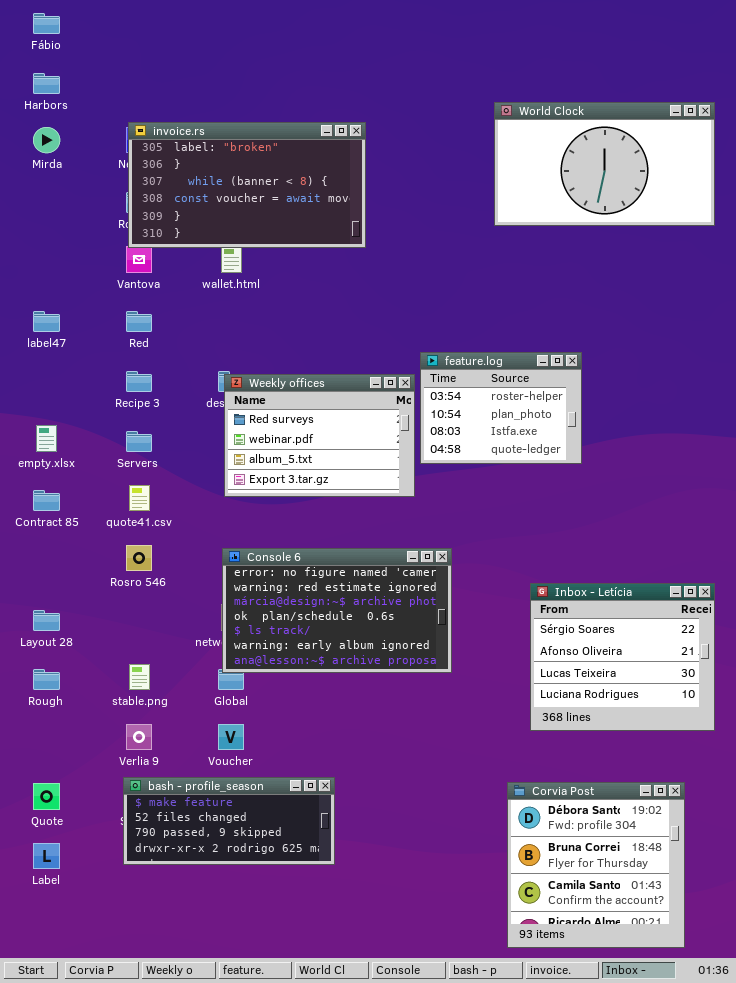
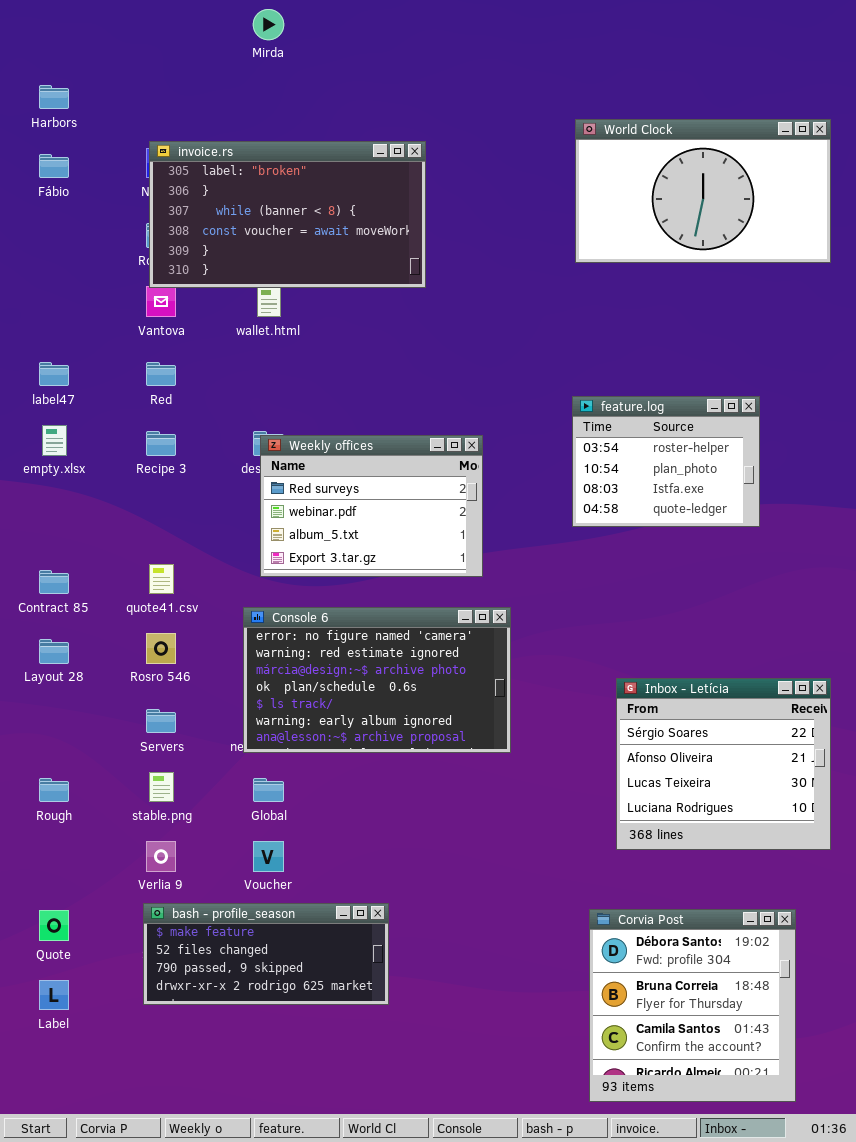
Fábio: [33,13,60,34] -> [39,154,69,178], moved
Mirda: [33,127,60,153] -> [253,9,284,40], moved
feature.log: [420,352,582,464] -> [572,396,760,527], moved
empty.xlsx: [36,425,57,452] -> [42,425,67,456], moved
Servers: [126,431,152,452] -> [146,709,176,733], moved
Console 6: [222,548,452,673] -> [243,607,511,753], moved
Layout 28: [33,610,60,631] -> [39,639,69,664], moved

